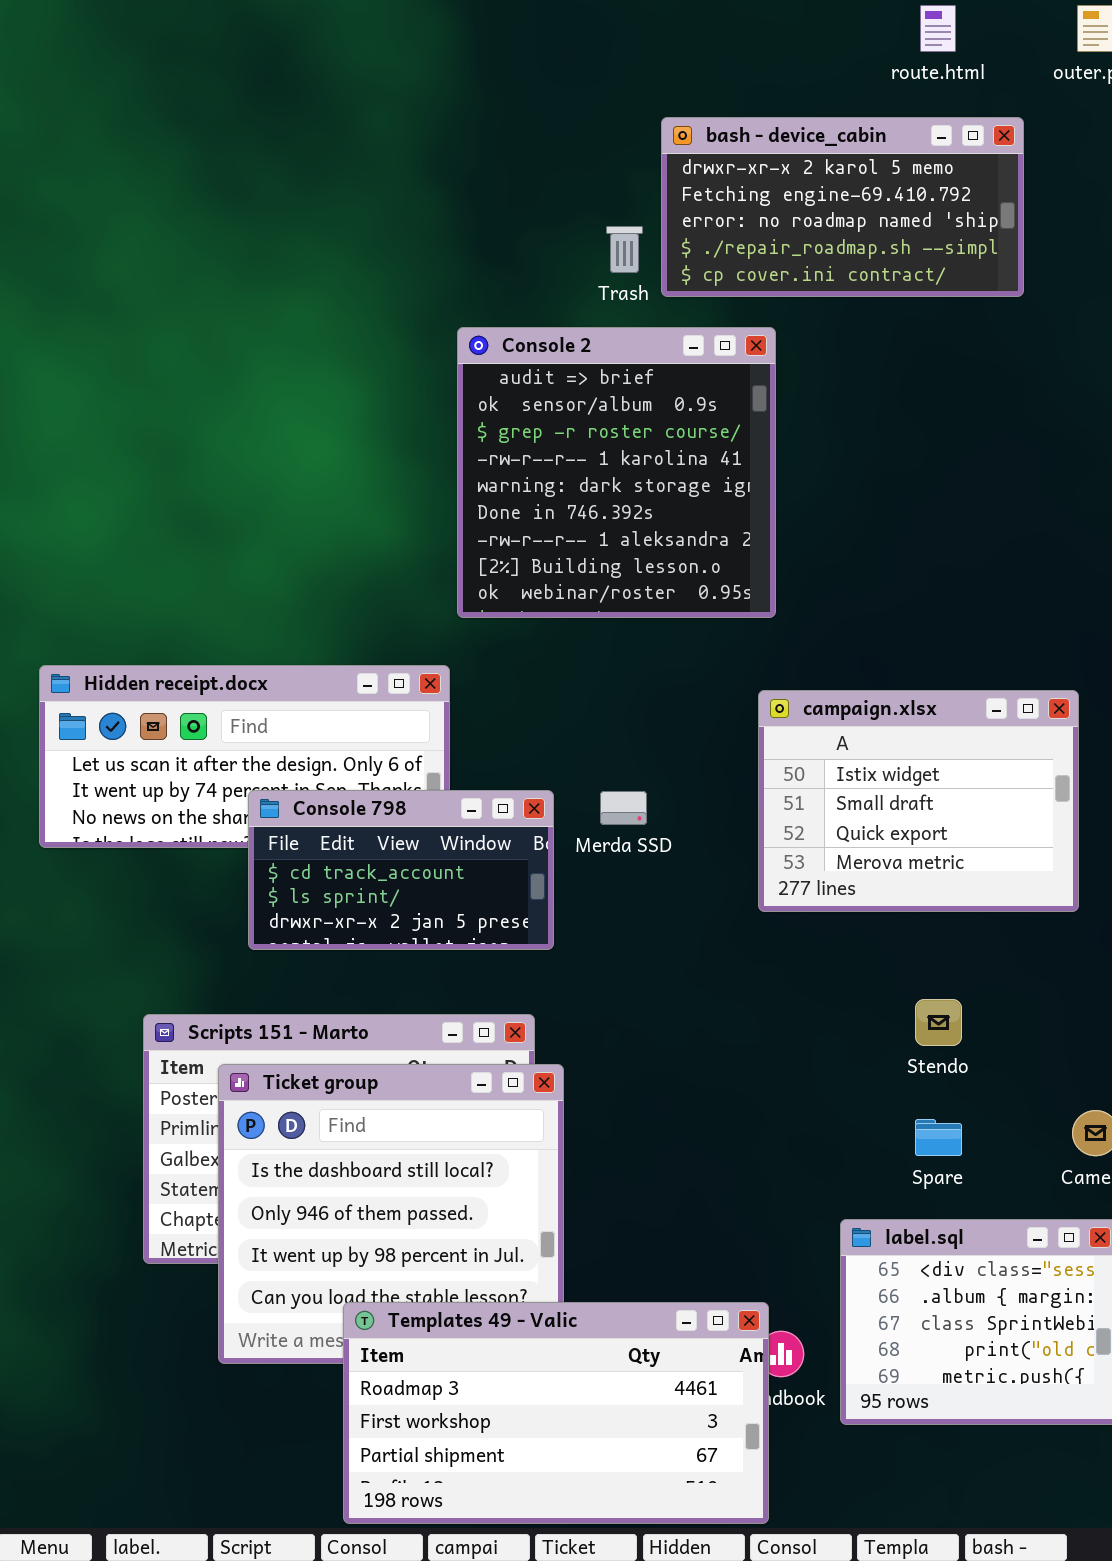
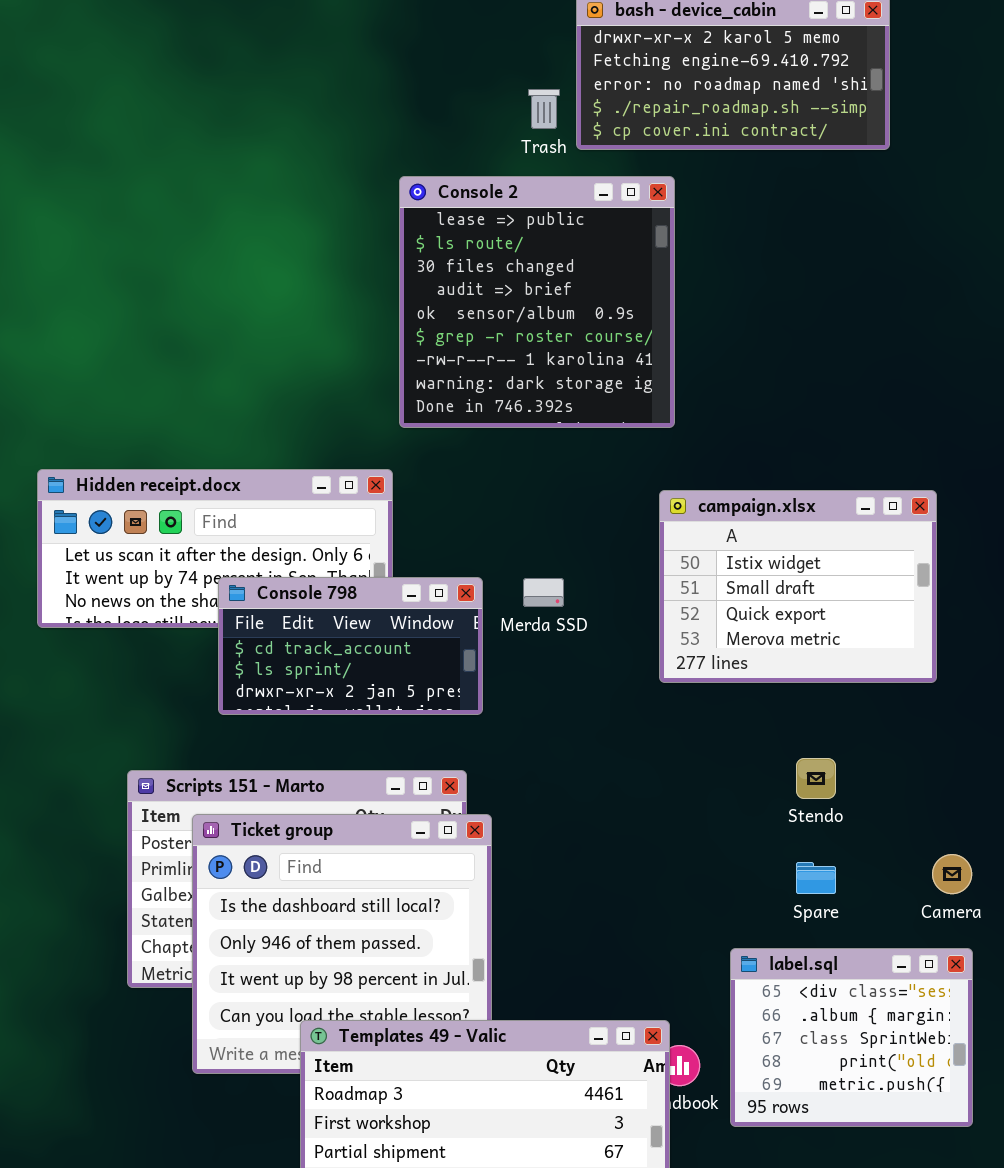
Console 2: [457,327,776,618] -> [399,176,675,428], scrolled up 3 rows

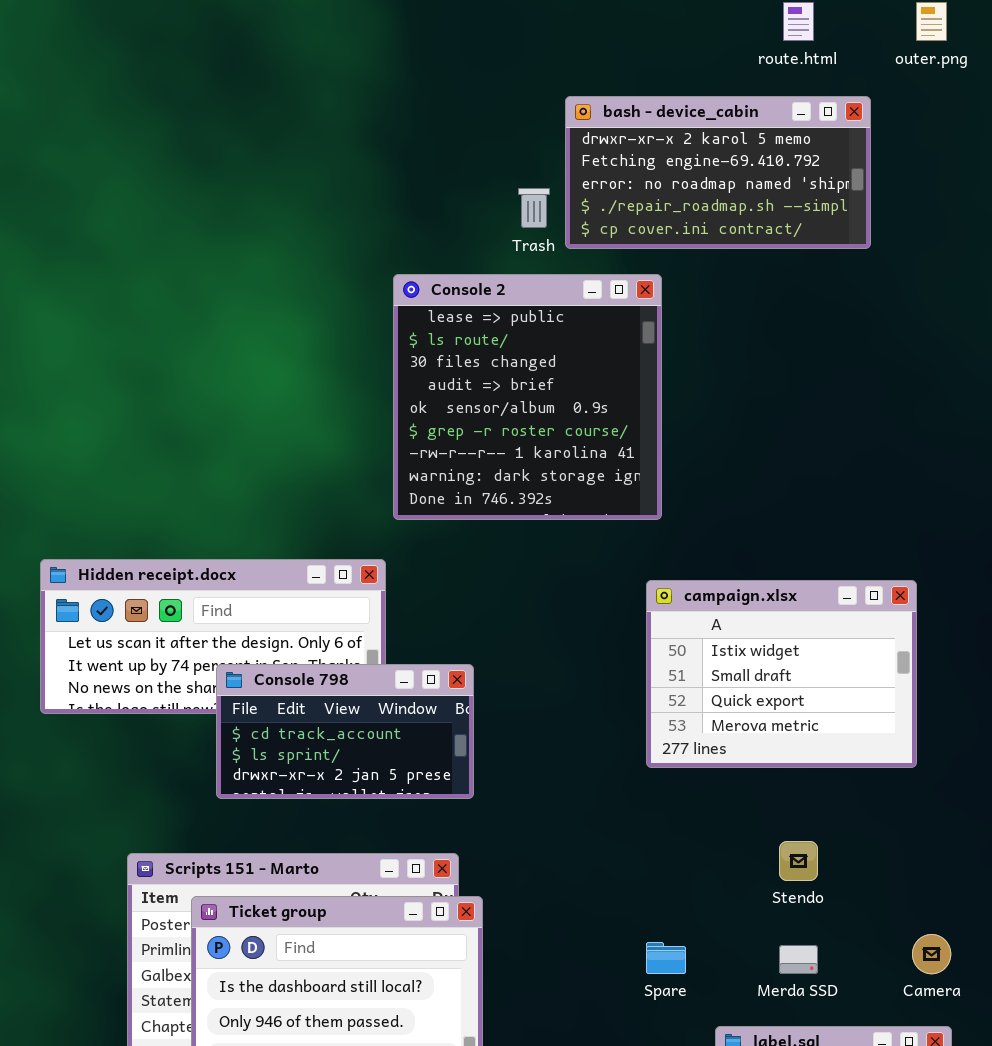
Merda SSD: [523,578,564,607] -> [779,945,818,974], moved
Spare: [796,862,836,894] -> [646,942,686,974], moved

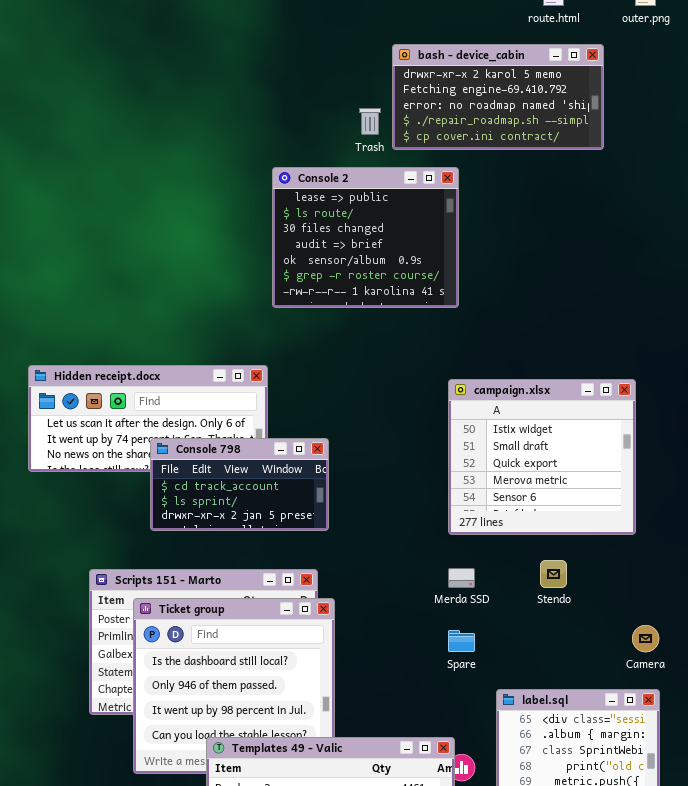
Console 2: [393,274,662,520] -> [272,167,459,308], resized
campaign.xlsx: [646,580,917,768] -> [448,379,636,535], resized
Merda SSD: [779,945,818,974] -> [448,568,475,588], moved

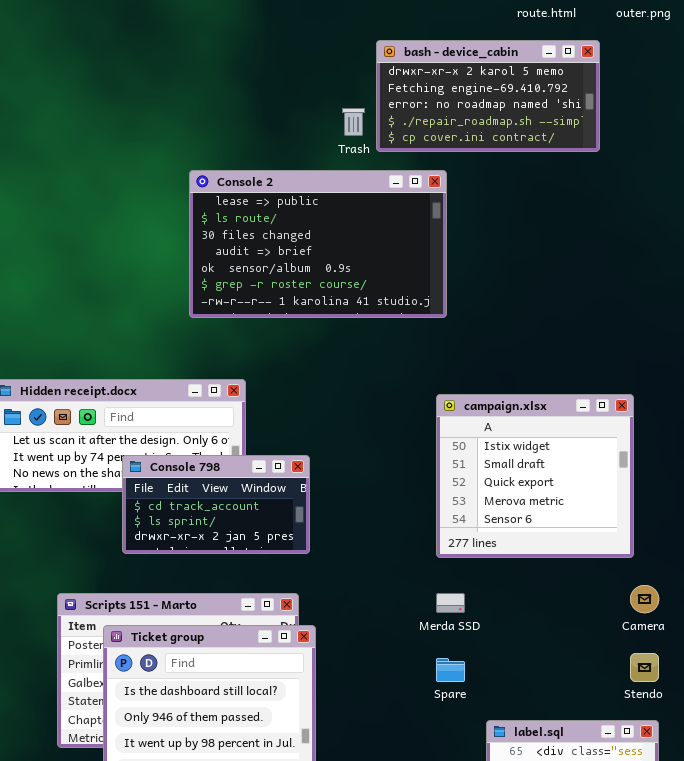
Console 2: [272,167,459,308] -> [189,170,447,318], resized
Stendo: [540,560,567,588] -> [630,653,659,682], moved
Camera: [632,625,659,652] -> [630,585,659,613], moved

